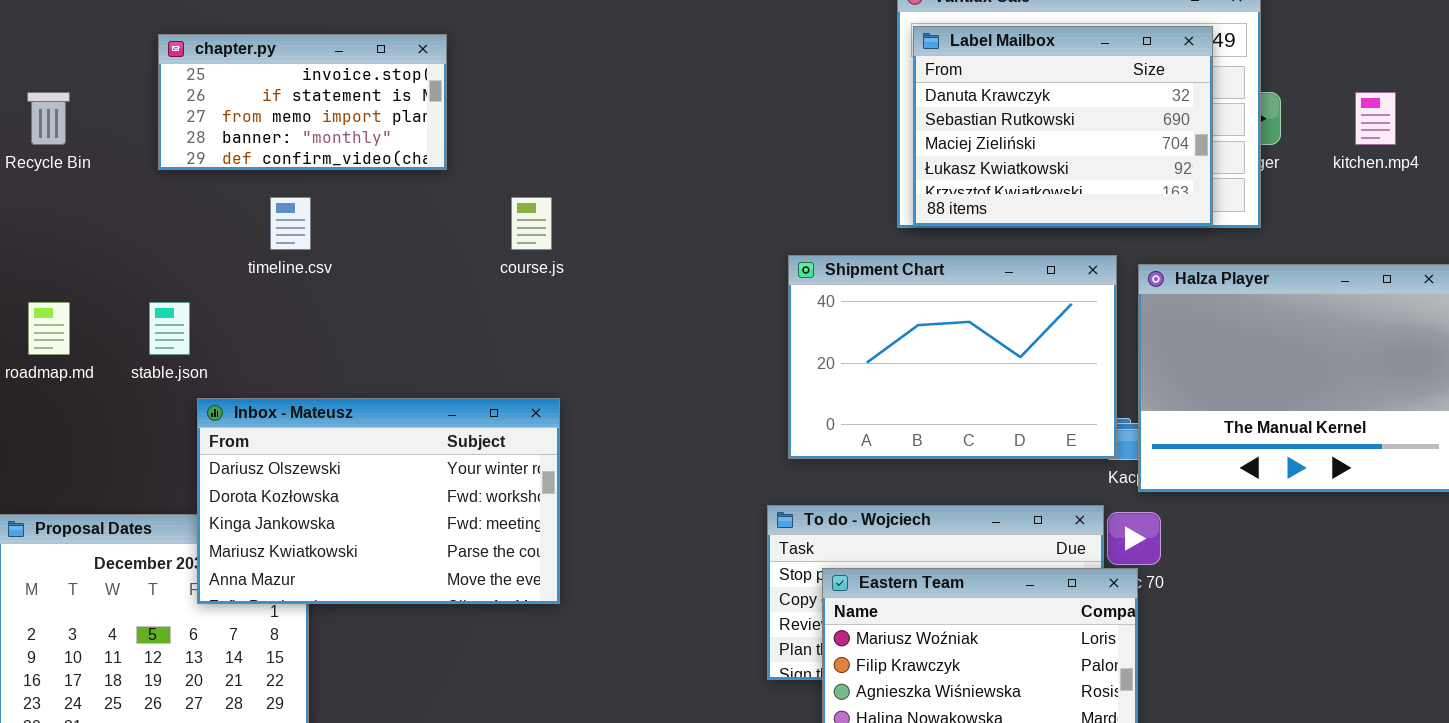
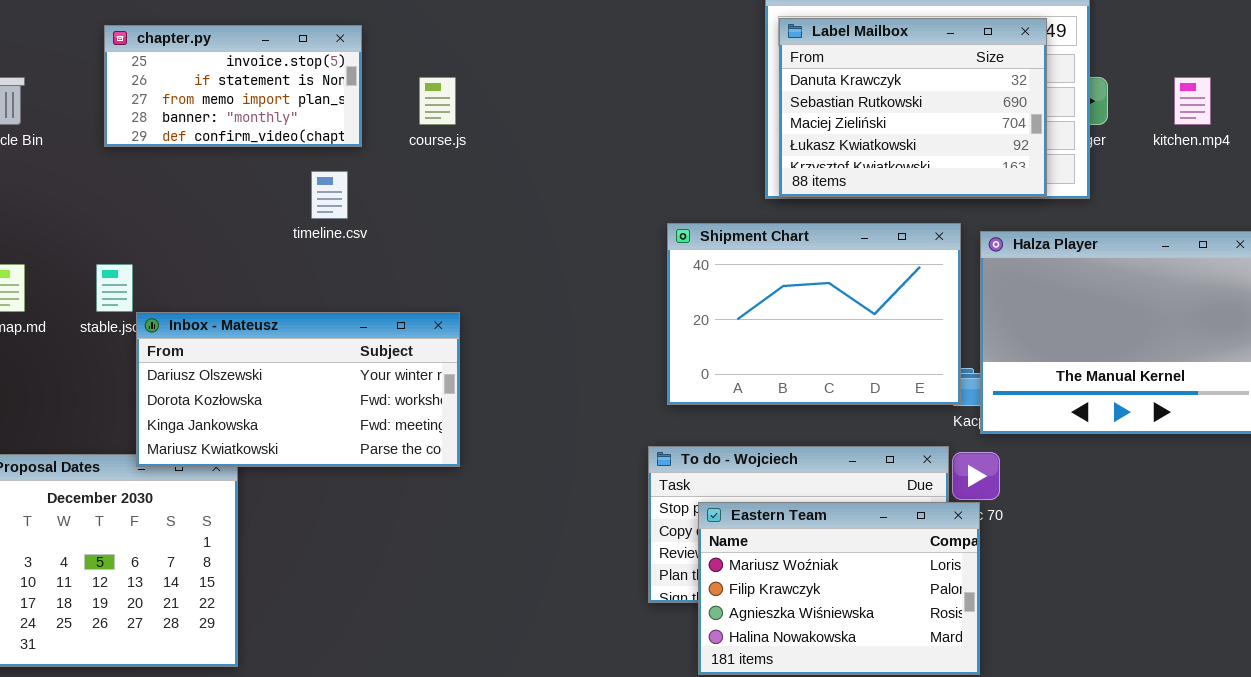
timeline.csv: [270,197,311,250] -> [311,171,348,219], moved
course.js: [511,197,552,250] -> [419,77,456,125], moved
Inbox - Mateusz: [197,398,560,604] -> [136,312,460,467], moved, resized

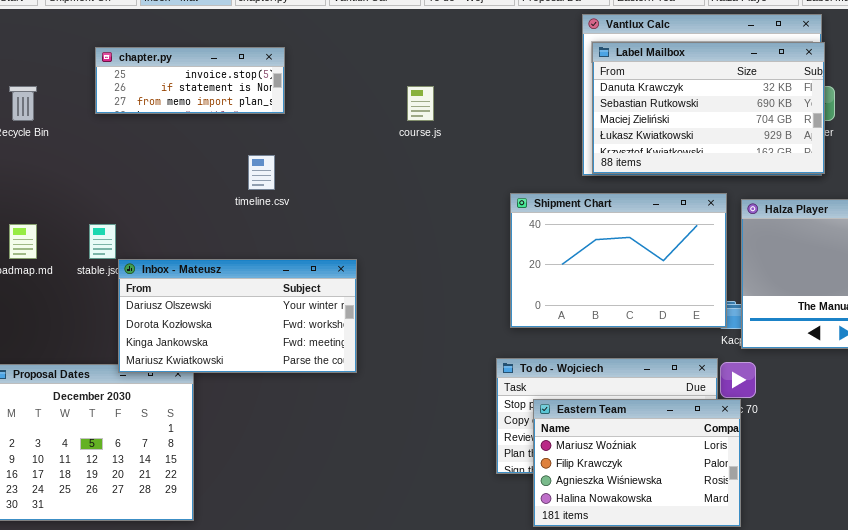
Label Mailbox: [779,18,1047,197] -> [592,42,825,174], resized
chapter.py: [104,25,362,147] -> [95,47,285,114], resized
course.js: [419,77,456,125] -> [407,86,434,121], moved

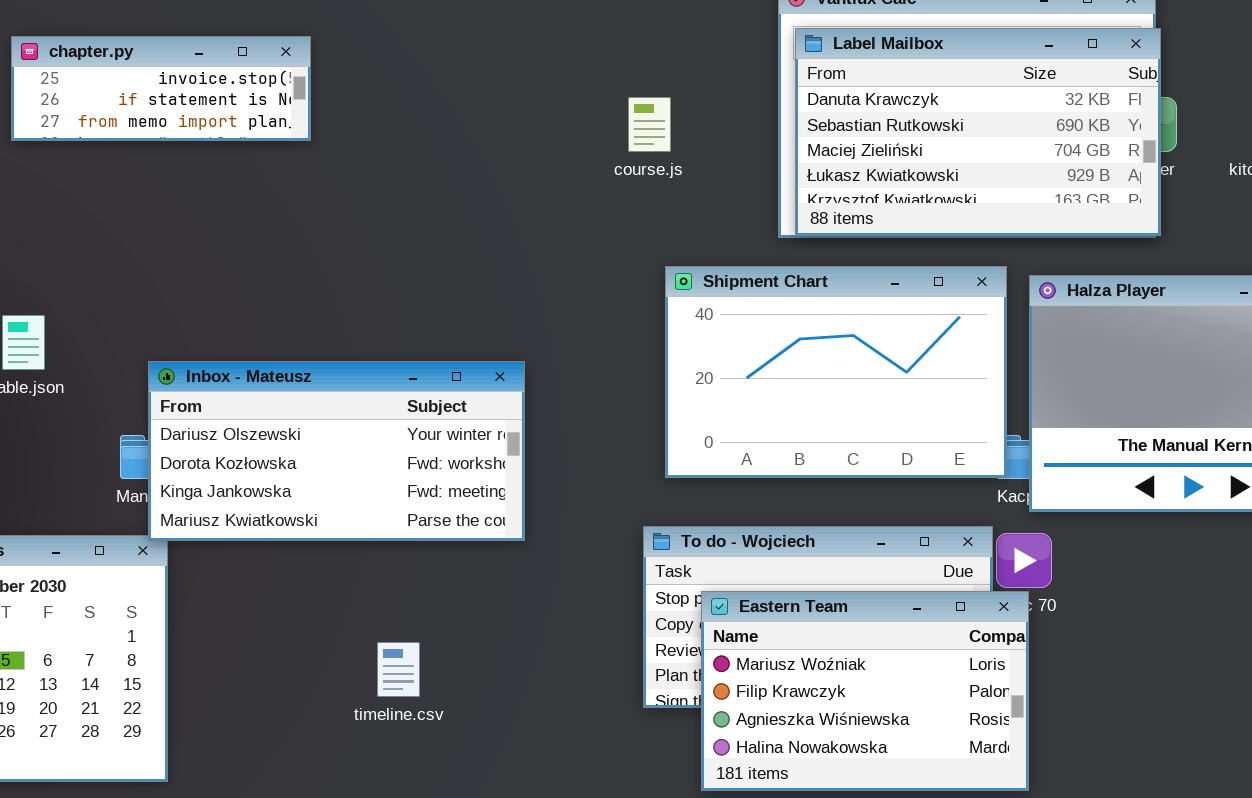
course.js: [407,86,434,121] -> [628,97,671,152], moved
timeline.csv: [248,155,275,190] -> [377,642,420,697], moved
Inbox - Mateusz: [118,259,357,373] -> [148,361,525,541], moved

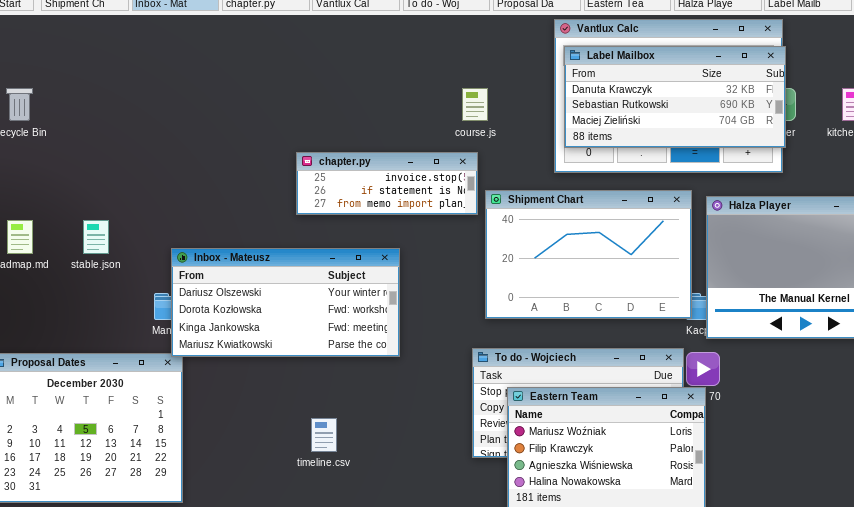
Label Mailbox: [795,28,1161,236] -> [564,46,786,148], resized
chapter.py: [11,36,311,141] -> [296,152,478,215], moved

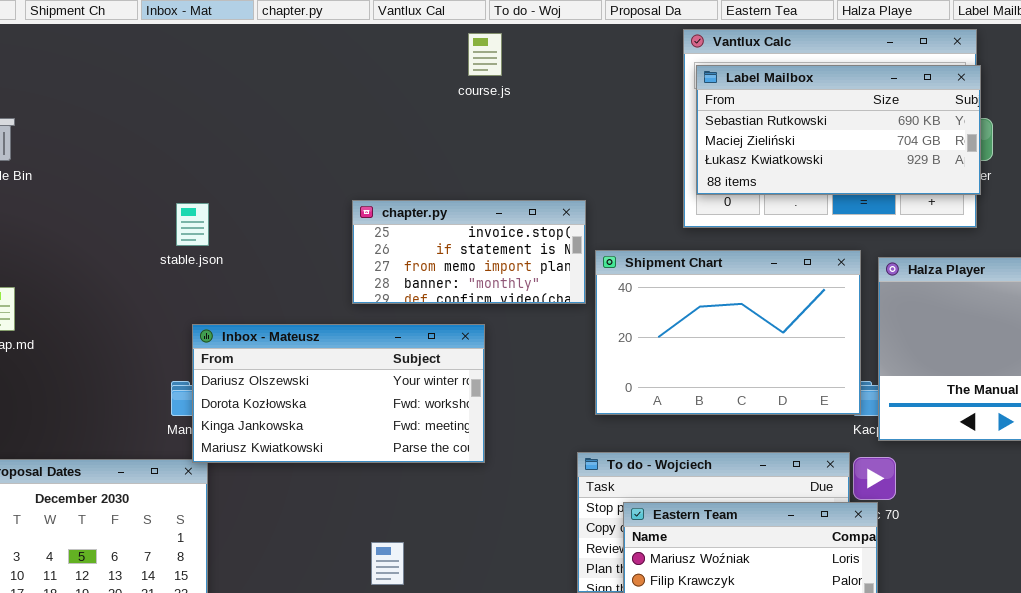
Label Mailbox: [564,46,786,148] -> [696,65,981,195], scrolled down 1 row
course.js: [462,88,488,121] -> [468,33,502,76], moved
chapter.py: [296,152,478,215] -> [352,200,586,304], resized
stable.json: [83,220,109,254] -> [176,203,209,246], moved

